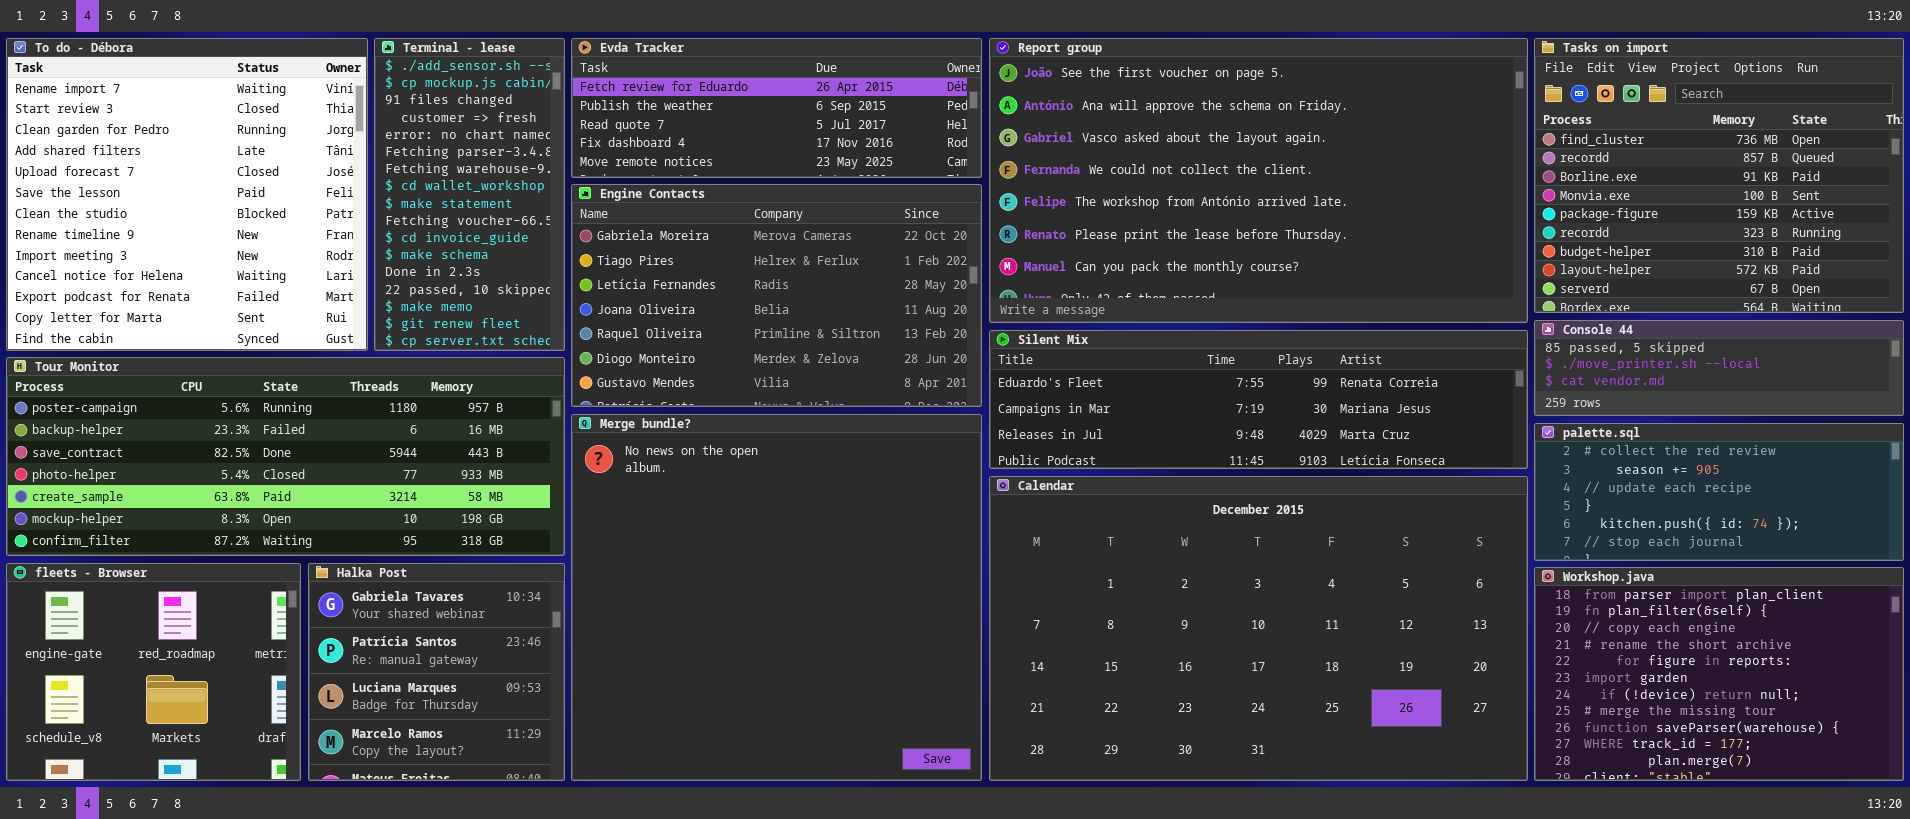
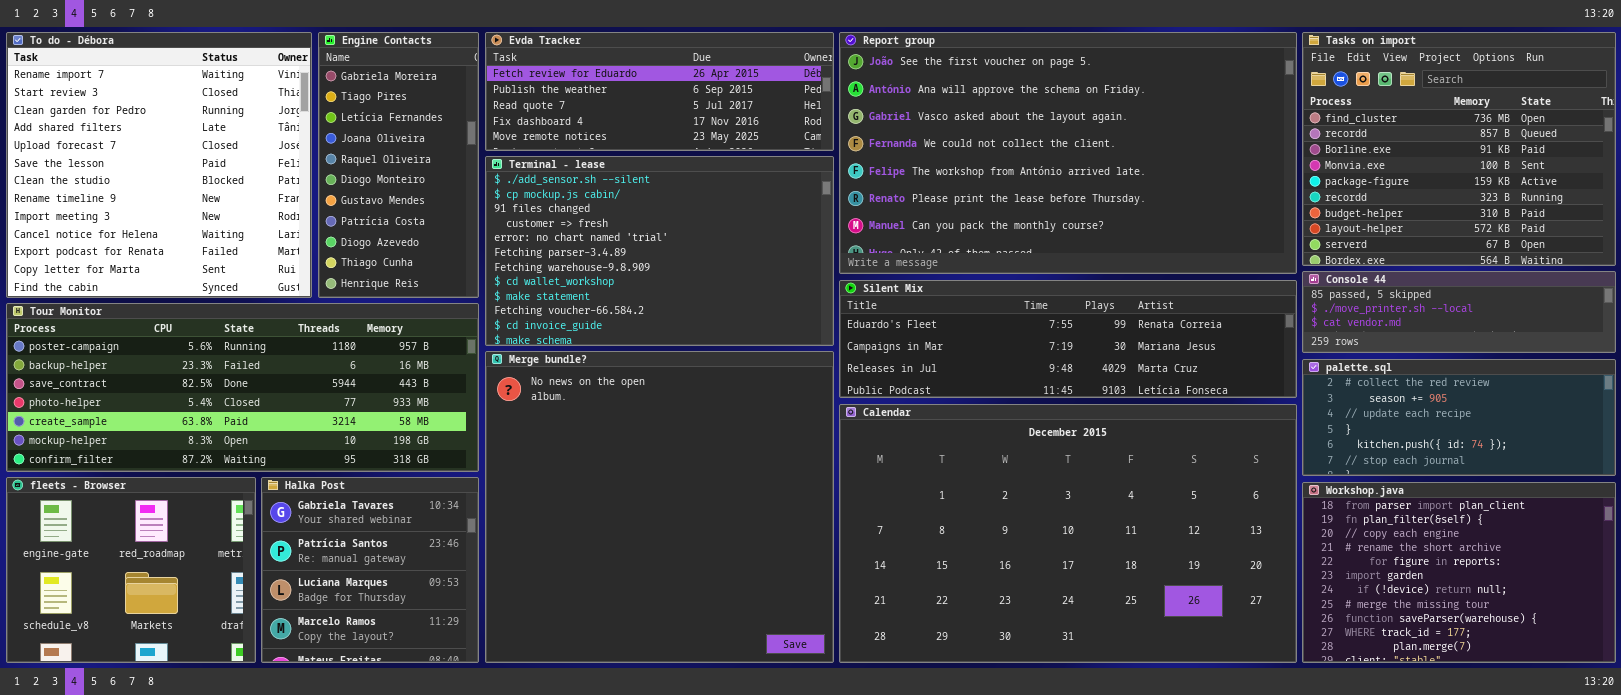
Terminal - lease: [374,38,565,351] -> [485,156,834,346], moved, resized
Engine Contacts: [571,184,982,407] -> [318,32,479,298], moved, resized

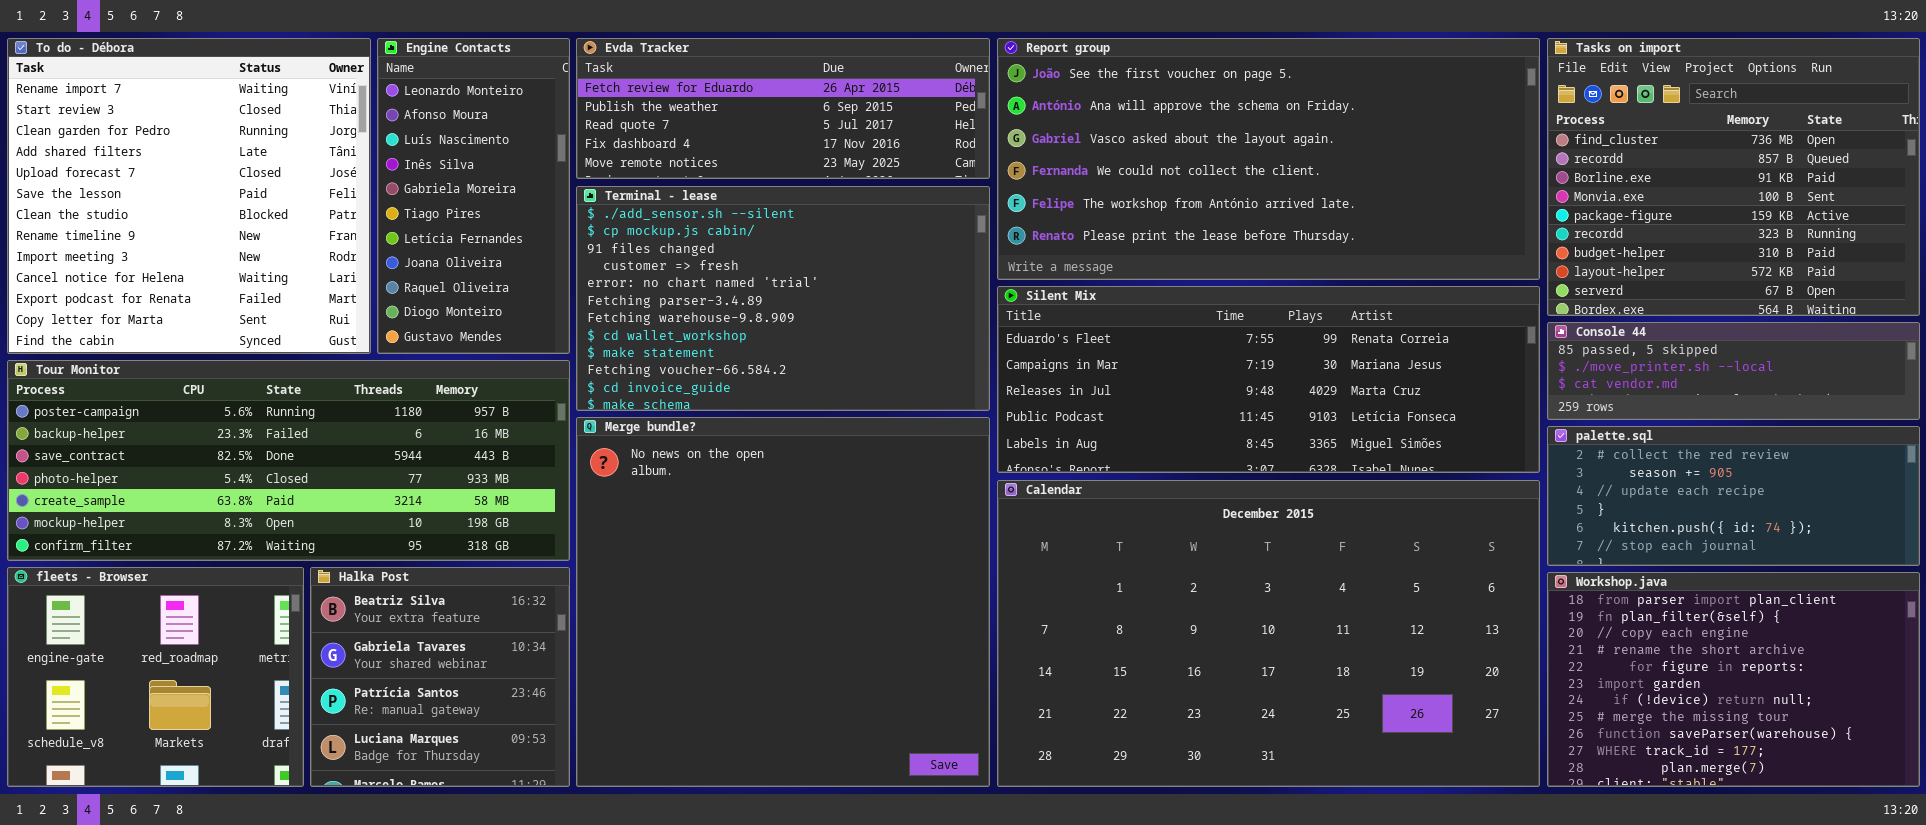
Engine Contacts: [318,32,479,298] -> [377,38,570,354], scrolled up 4 rows
Report group: [839,32,1297,274] -> [997,38,1540,280], resized
Silent Mix: [839,280,1297,398] -> [997,286,1540,473], resized
Halka Post: [261,477,479,663] -> [310,567,570,787], scrolled up 1 row

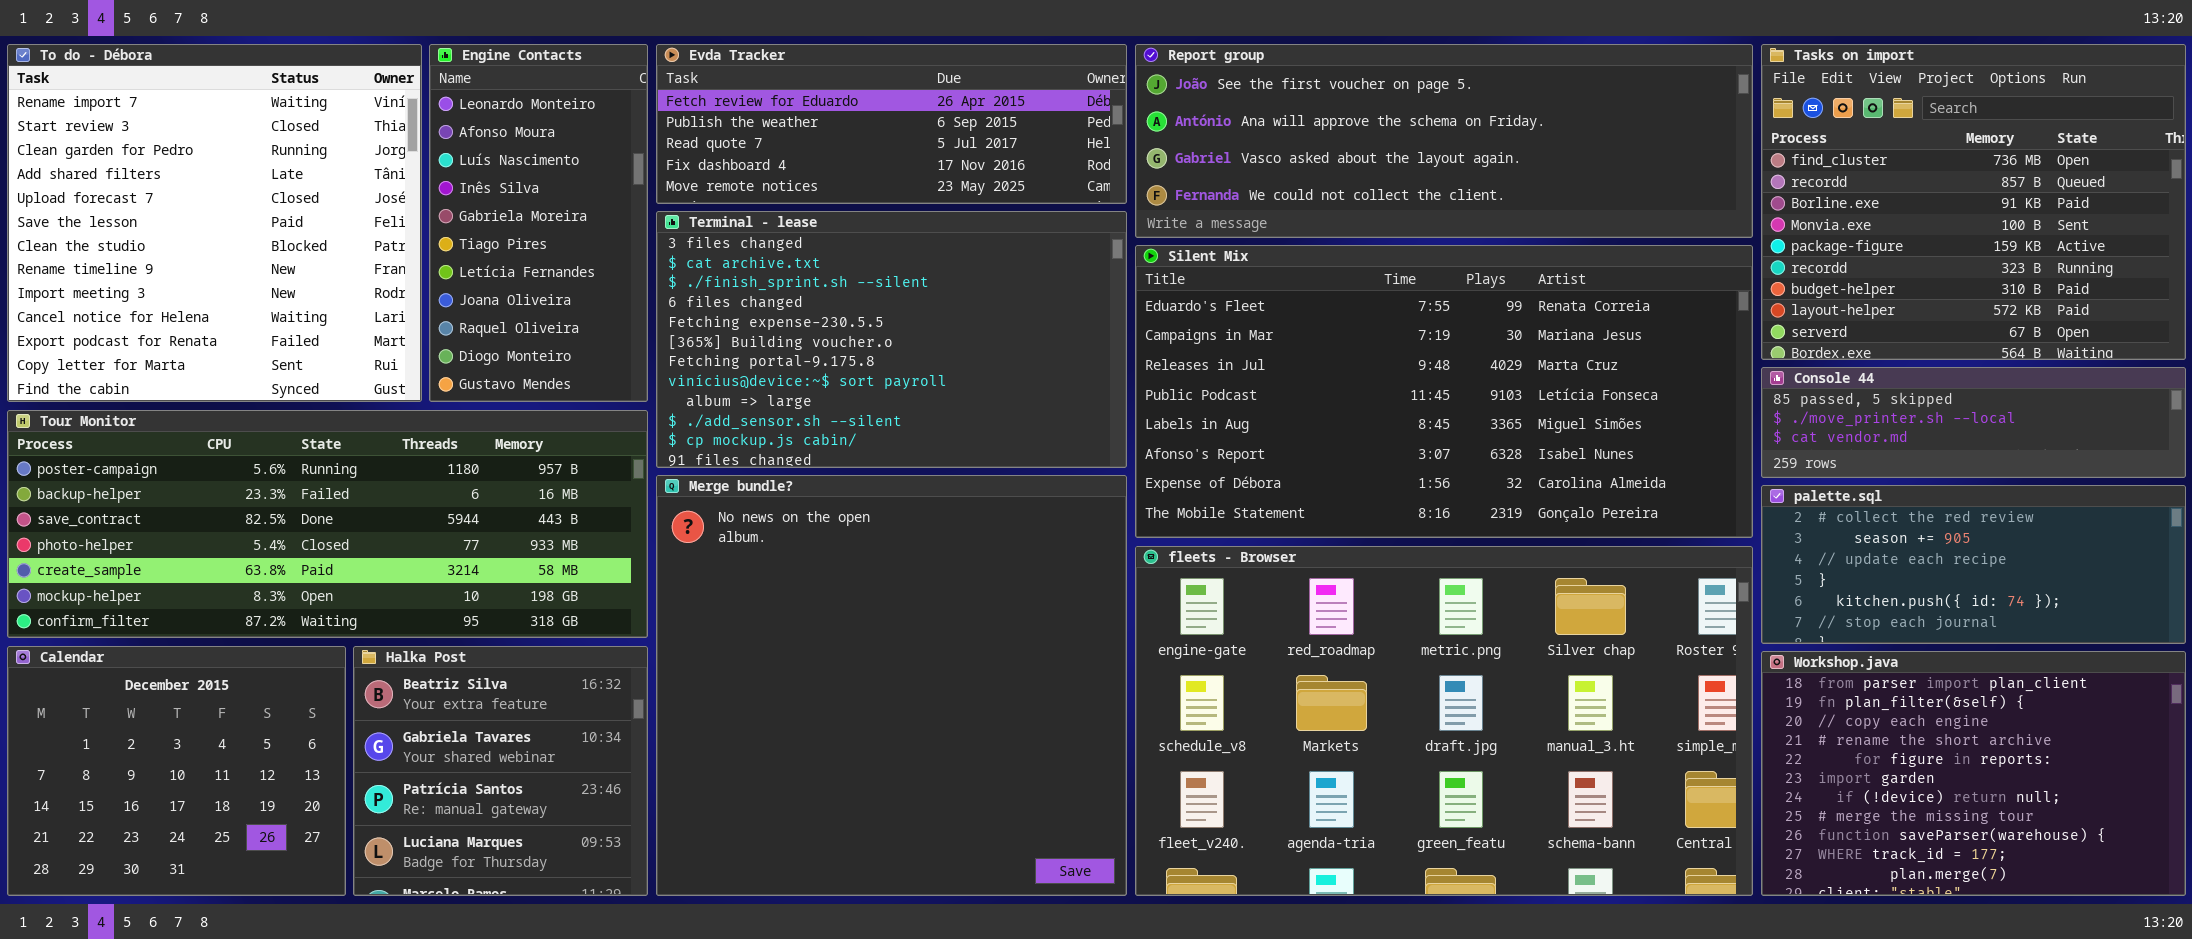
Report group: [997,38,1540,280] -> [1135,44,1753,238], resized
Terminal - lease: [576,186,990,411] -> [656,211,1127,468], scrolled up 9 rows
Silent Mix: [997,286,1540,473] -> [1135,245,1753,538], resized
Calendar: [997,480,1540,787] -> [7,646,346,896], moved, resized
fleets - Browser: [7,567,304,787] -> [1135,546,1753,896], moved, resized

